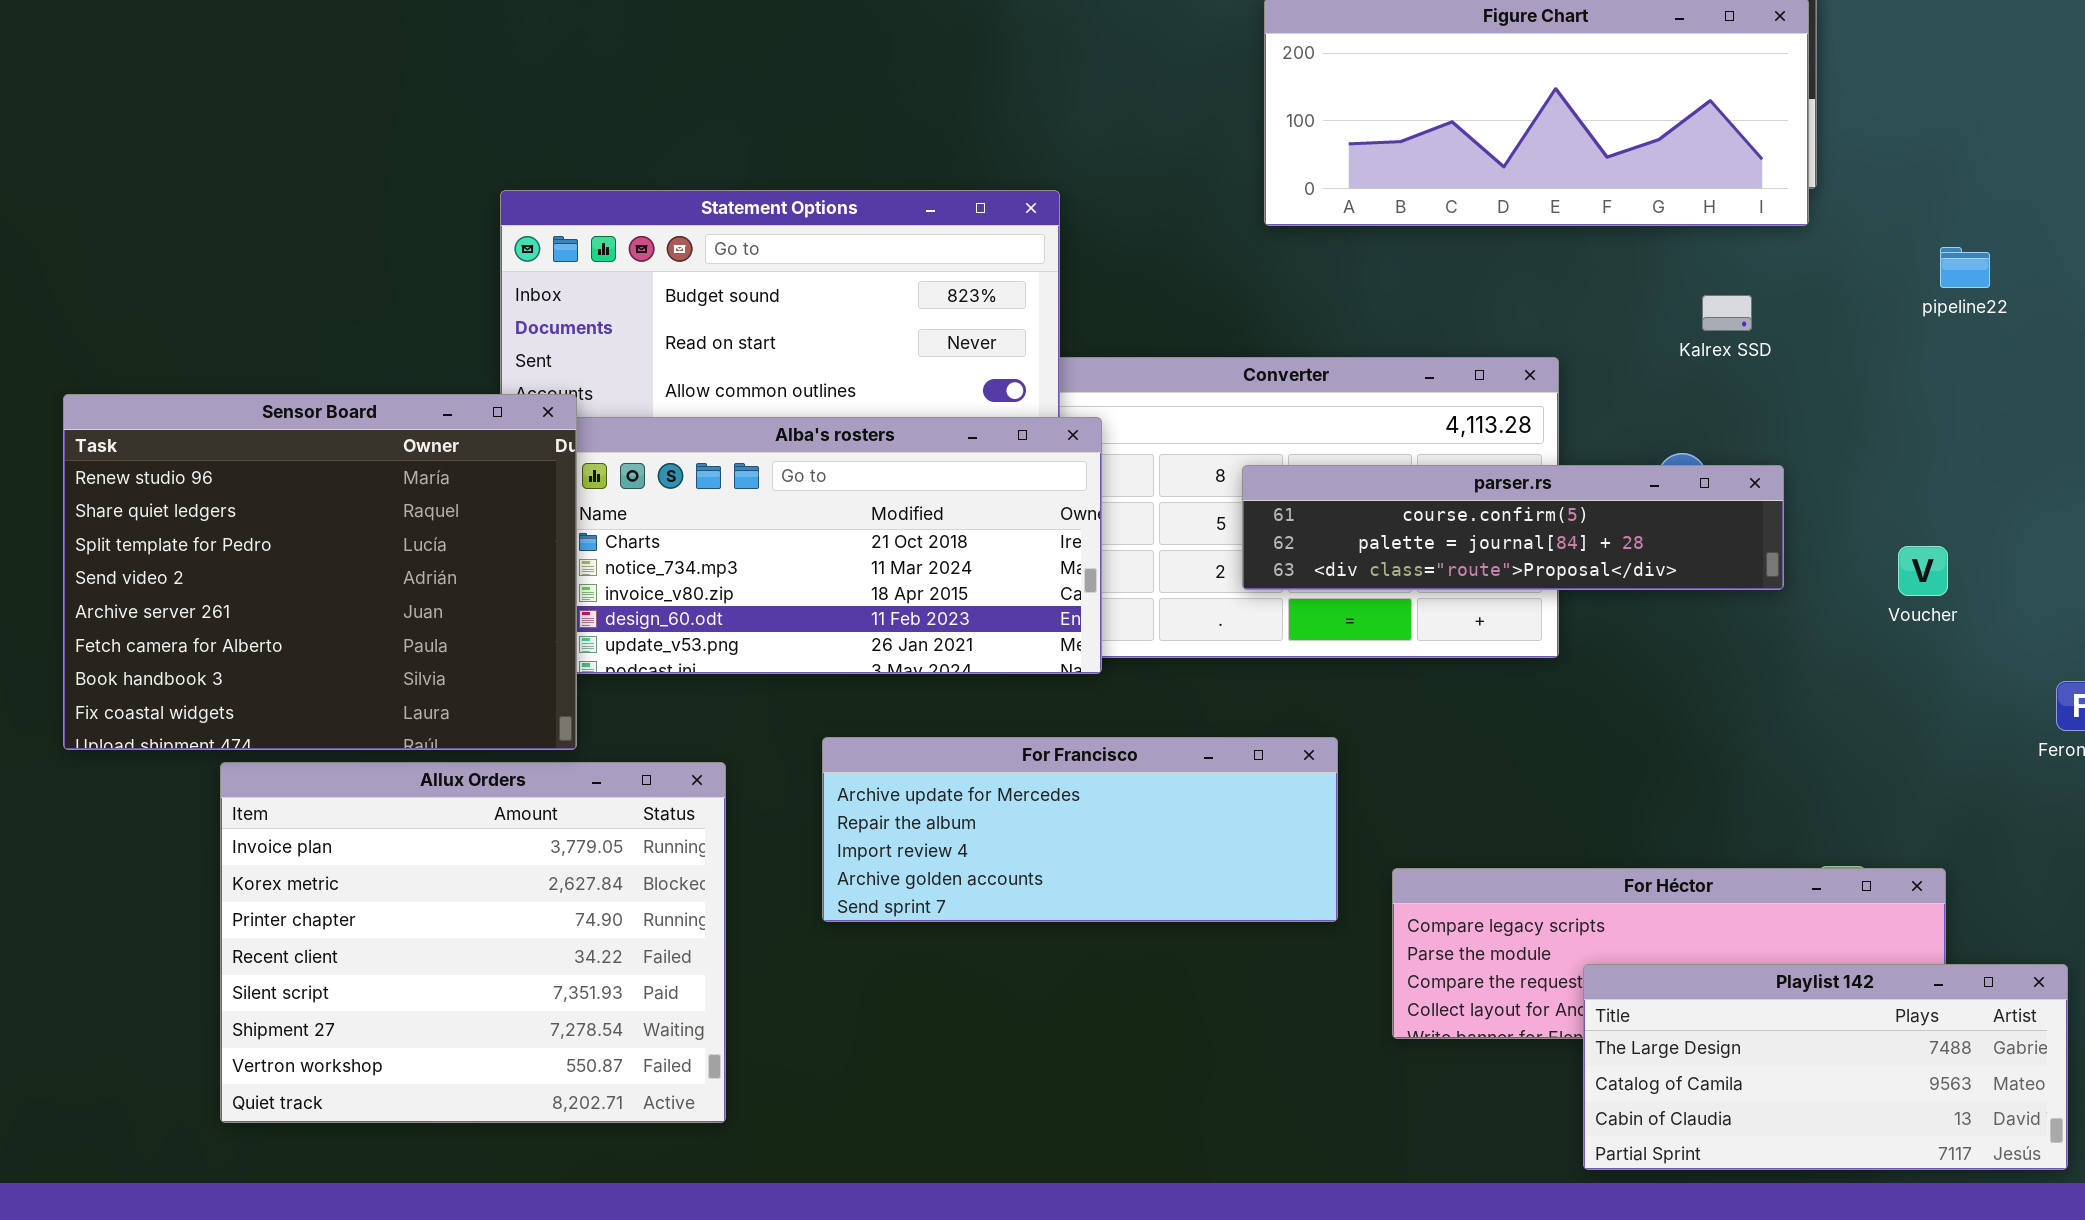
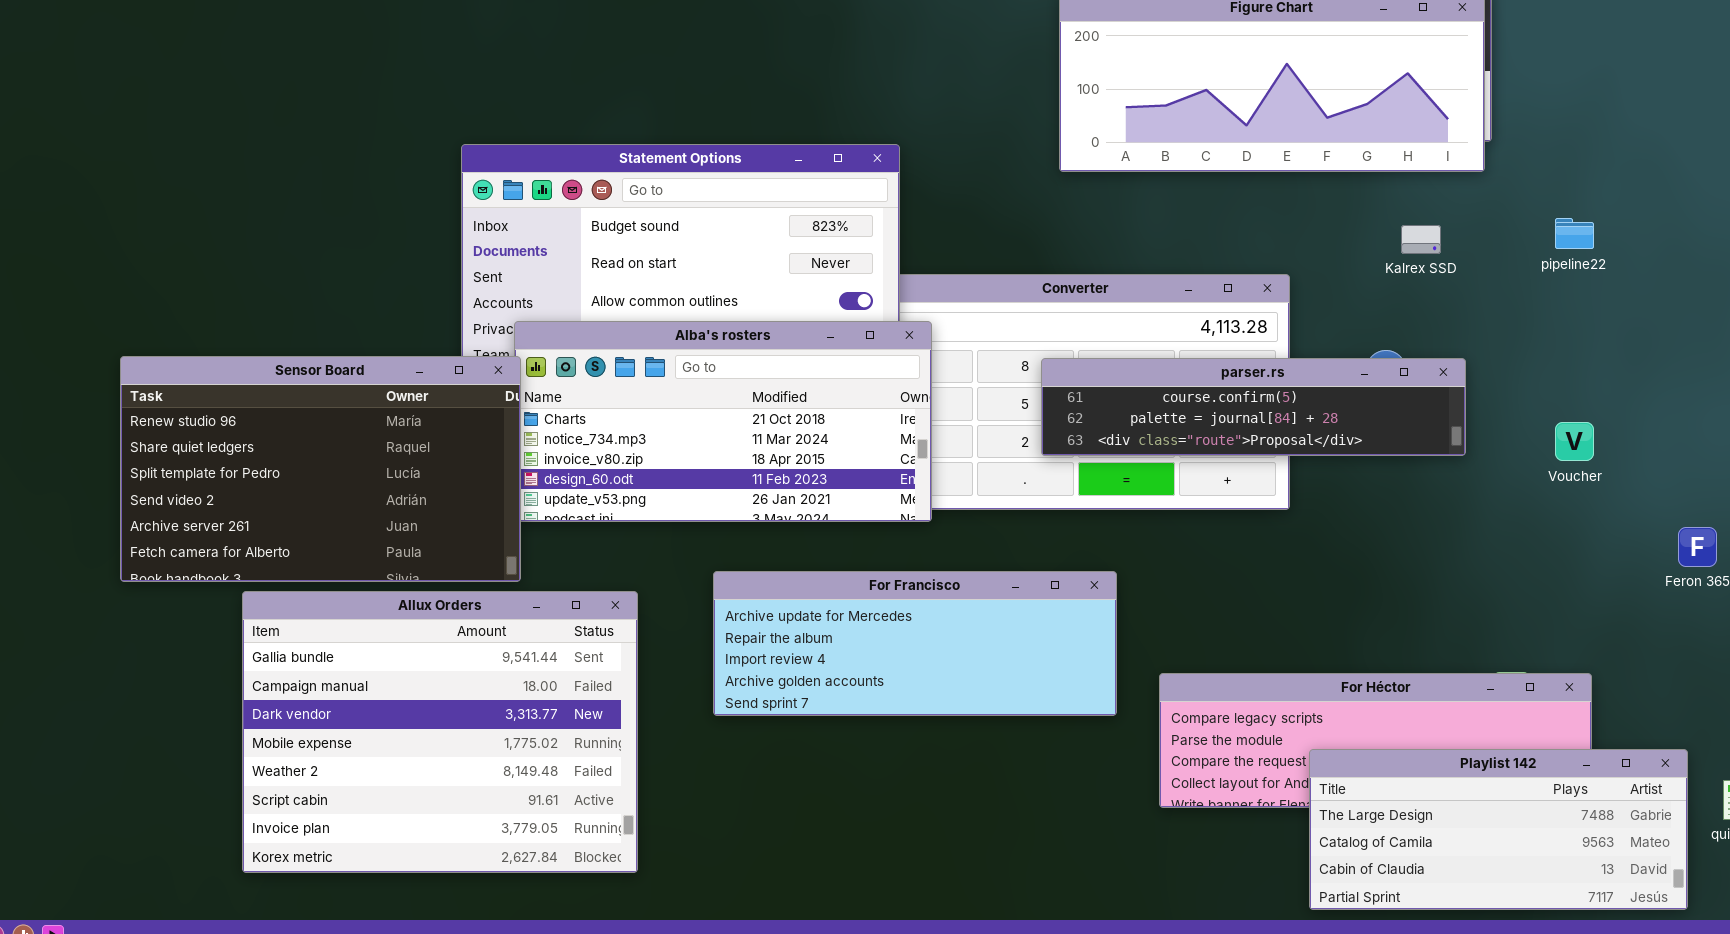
pipeline22: [1940,247,1990,288] -> [1555,218,1594,249], moved
Sensor Board: [63,394,577,750] -> [120,356,521,582], resized
Allux Orders: [220,762,726,1123] -> [242,591,638,873], scrolled up 6 rows

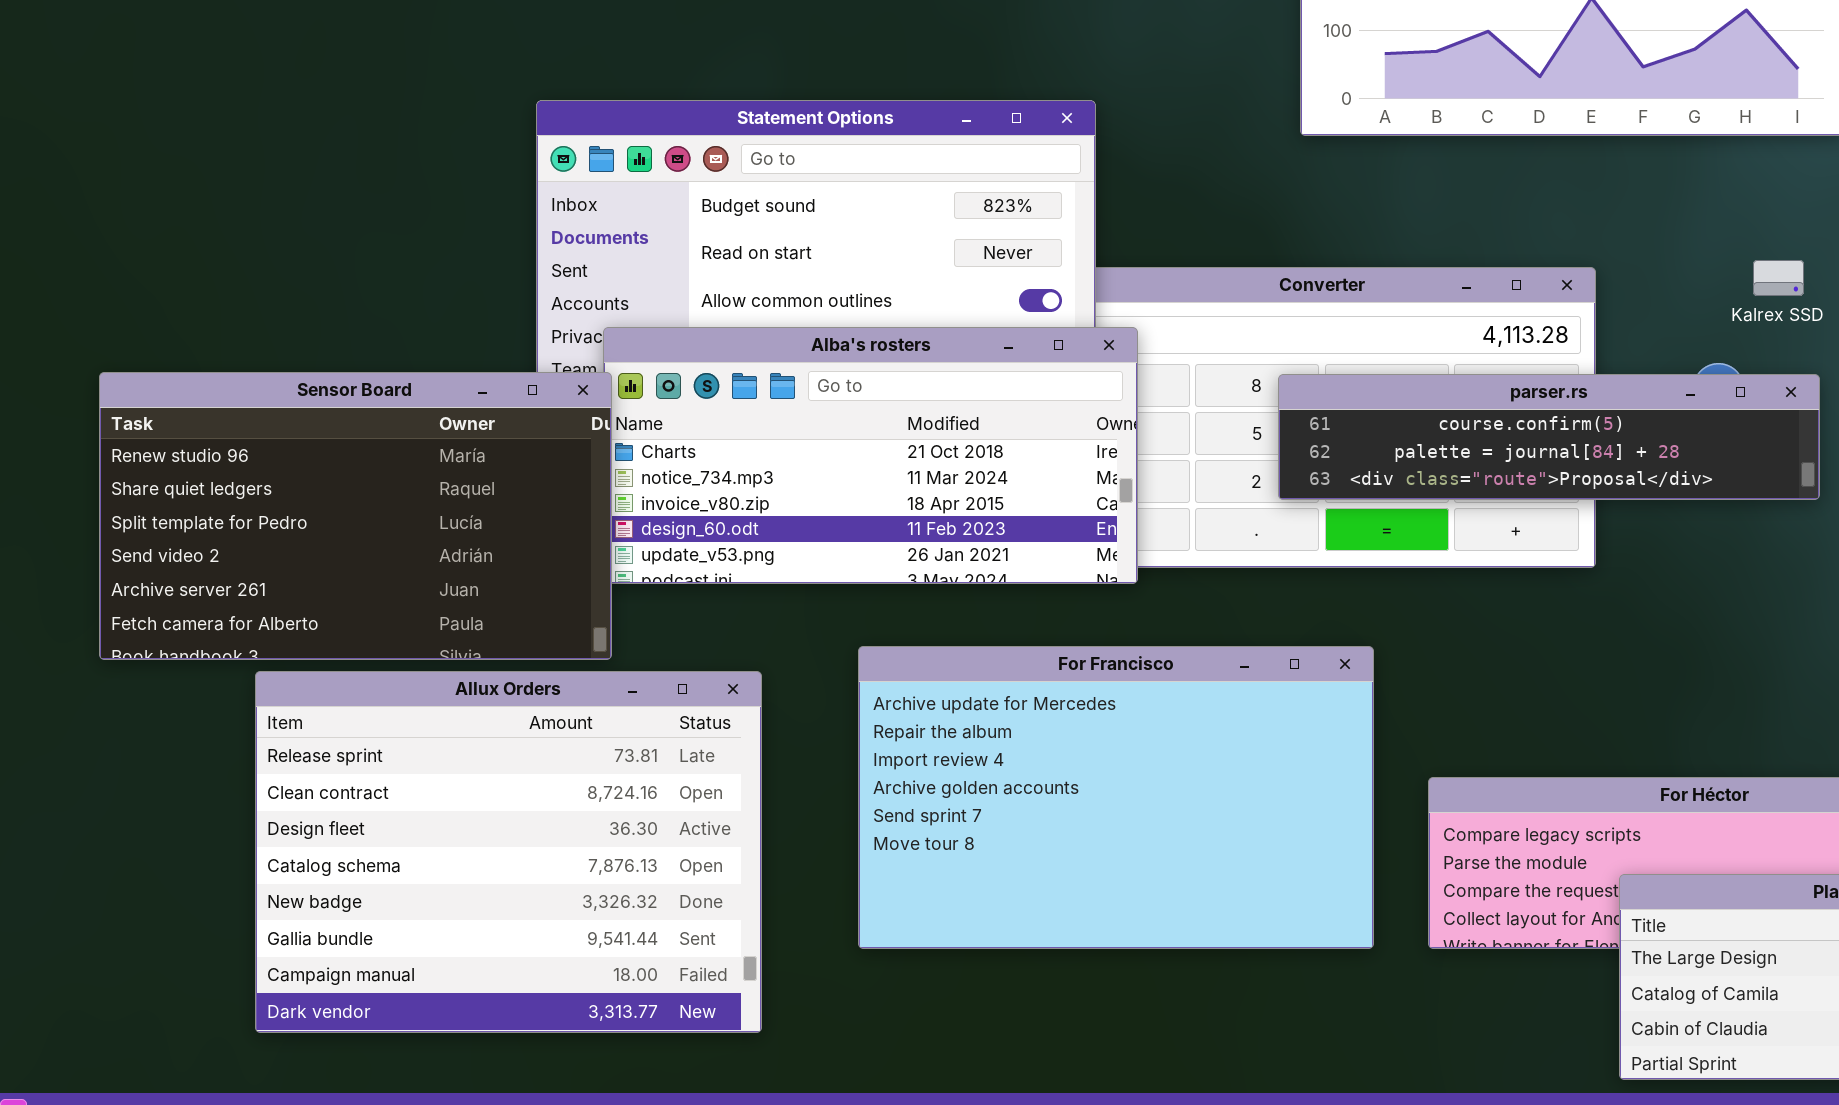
Kalrex SSD: [1401,225,1441,254] -> [1753,260,1804,296], moved
For Francisco: [713,571,1117,716] -> [858,646,1374,949], resized
Allux Orders: [242,591,638,873] -> [255,671,762,1033], scrolled up 5 rows

